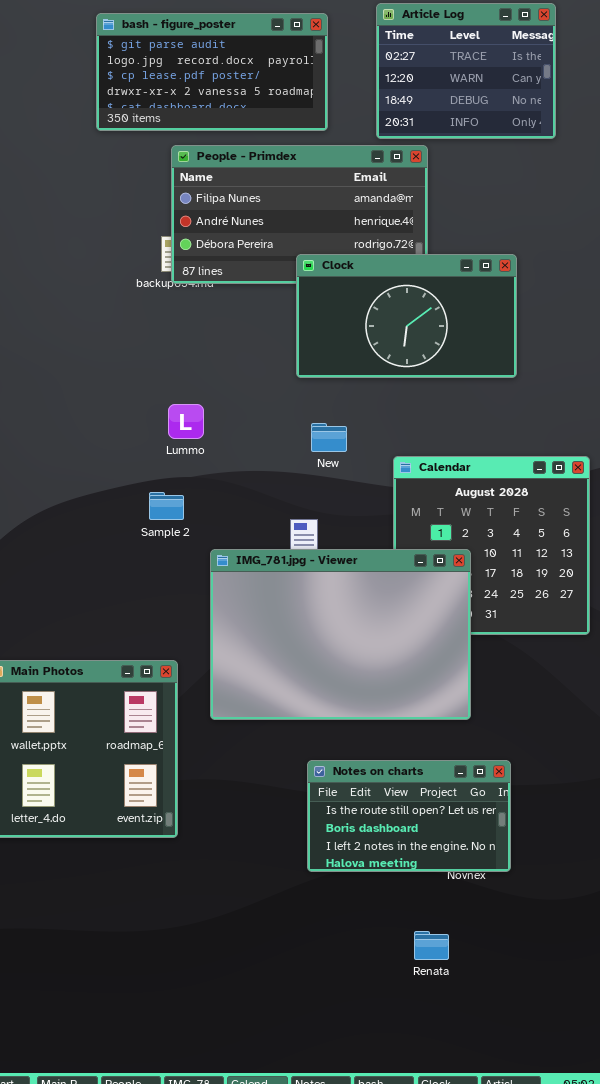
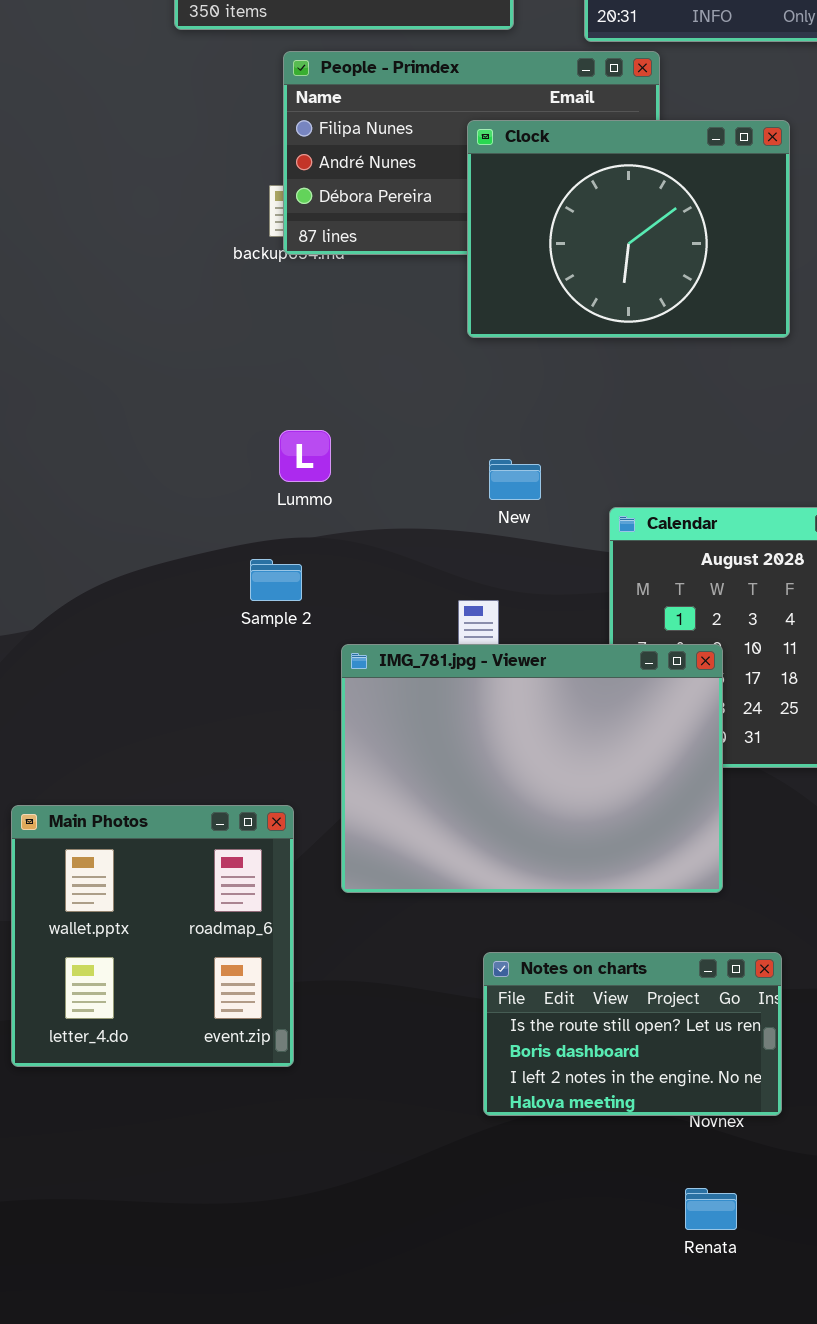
Clock: [296,254,517,378] -> [467,120,790,338], moved, resized
Renata: [414,931,449,960] -> [685,1188,737,1230], moved

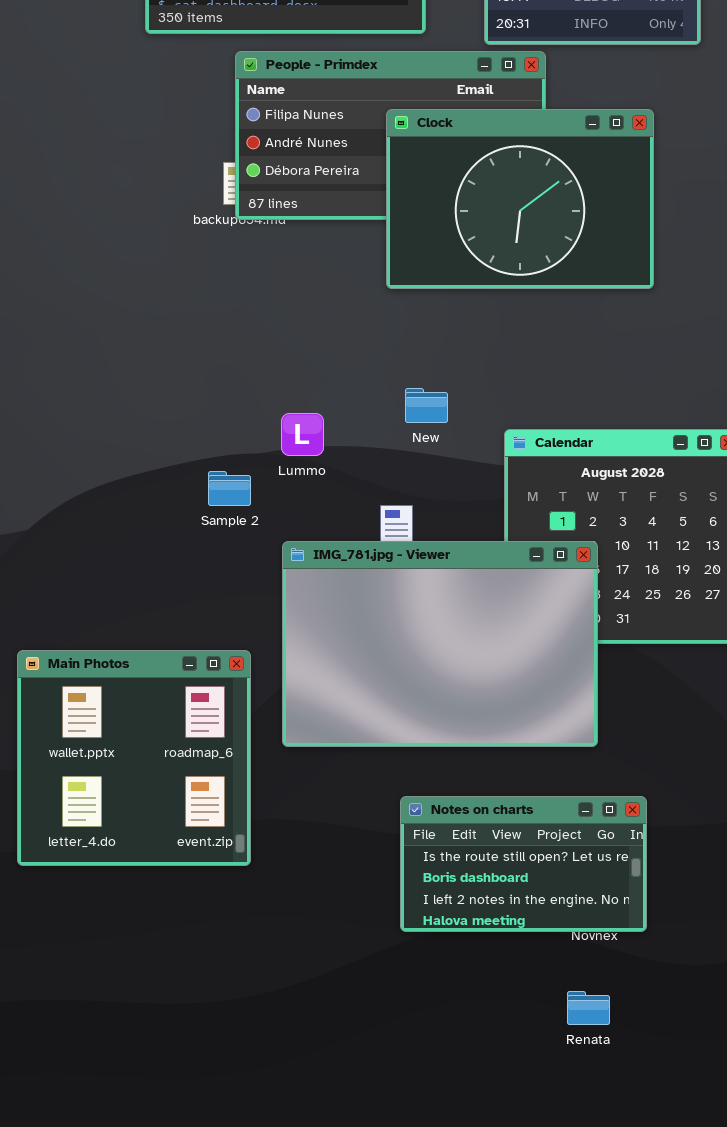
Lummo: [279,430,331,482] -> [281,413,324,456], moved
Main Photos: [11,805,294,1067] -> [17,650,251,866], moved

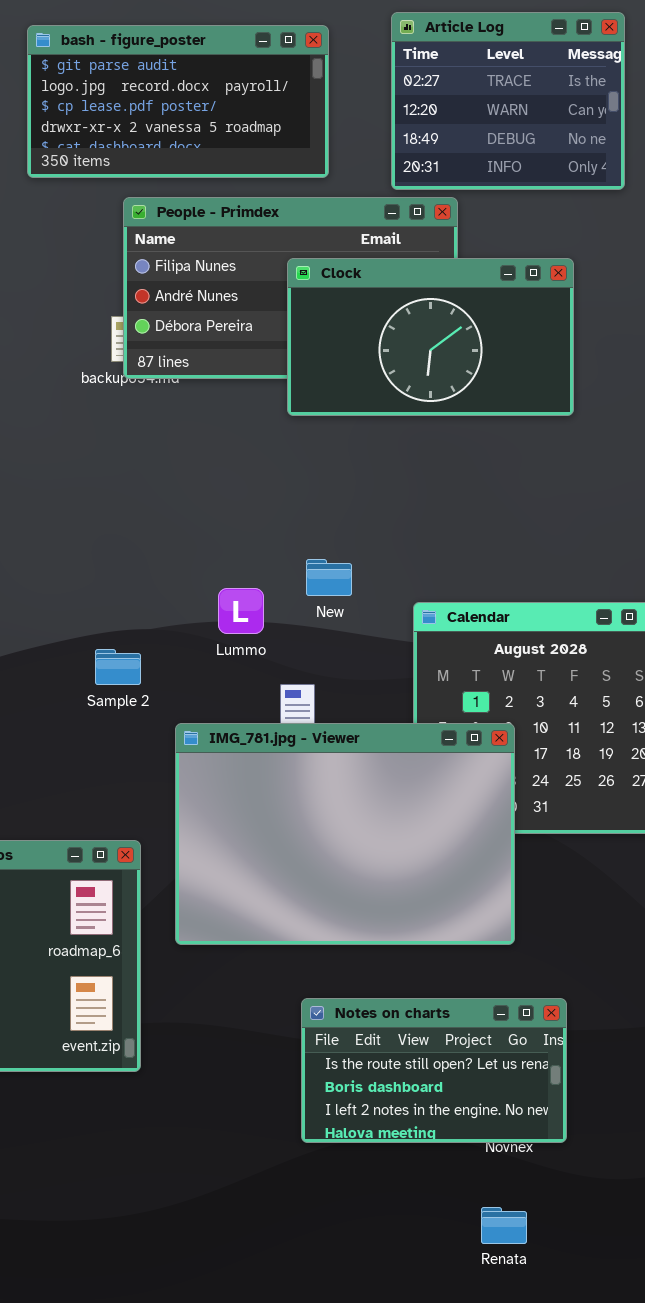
Clock: [386,109,654,289] -> [287,258,574,416], resized
Lummo: [281,413,324,456] -> [218,588,264,634], moved

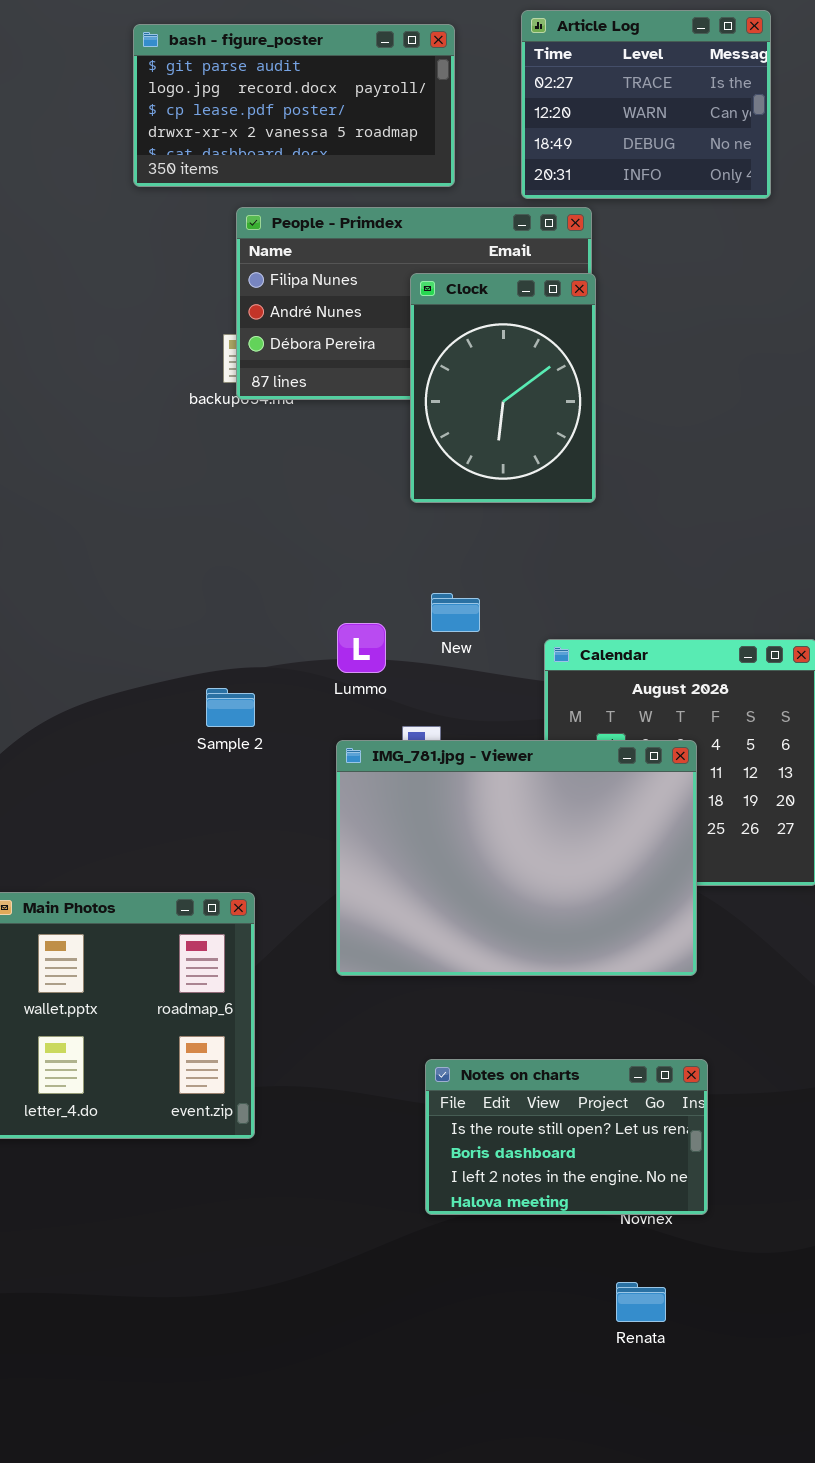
Clock: [287,258,574,416] -> [410,273,596,503], resized
IMG_781.jpg - Viewer: [175,723,515,945] -> [336,740,697,976], moved

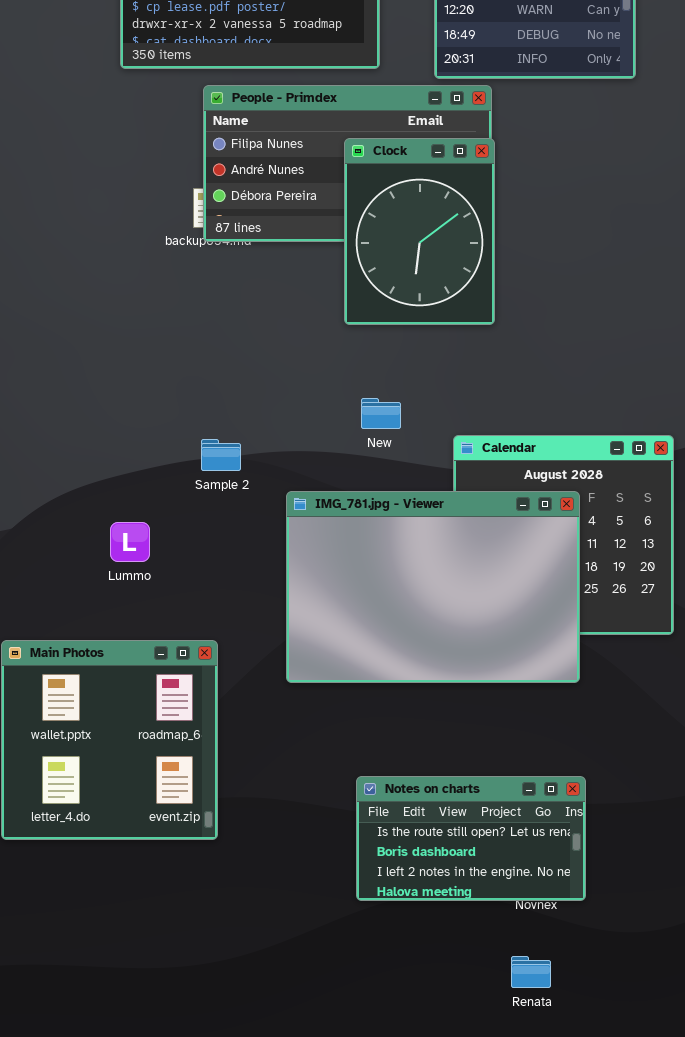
Lummo: [337,623,386,673] -> [110,522,150,562], moved
Sample 2: [206,688,255,727] -> [201,439,241,471], moved
IMG_781.jpg - Viewer: [336,740,697,976] -> [286,491,580,683], moved

